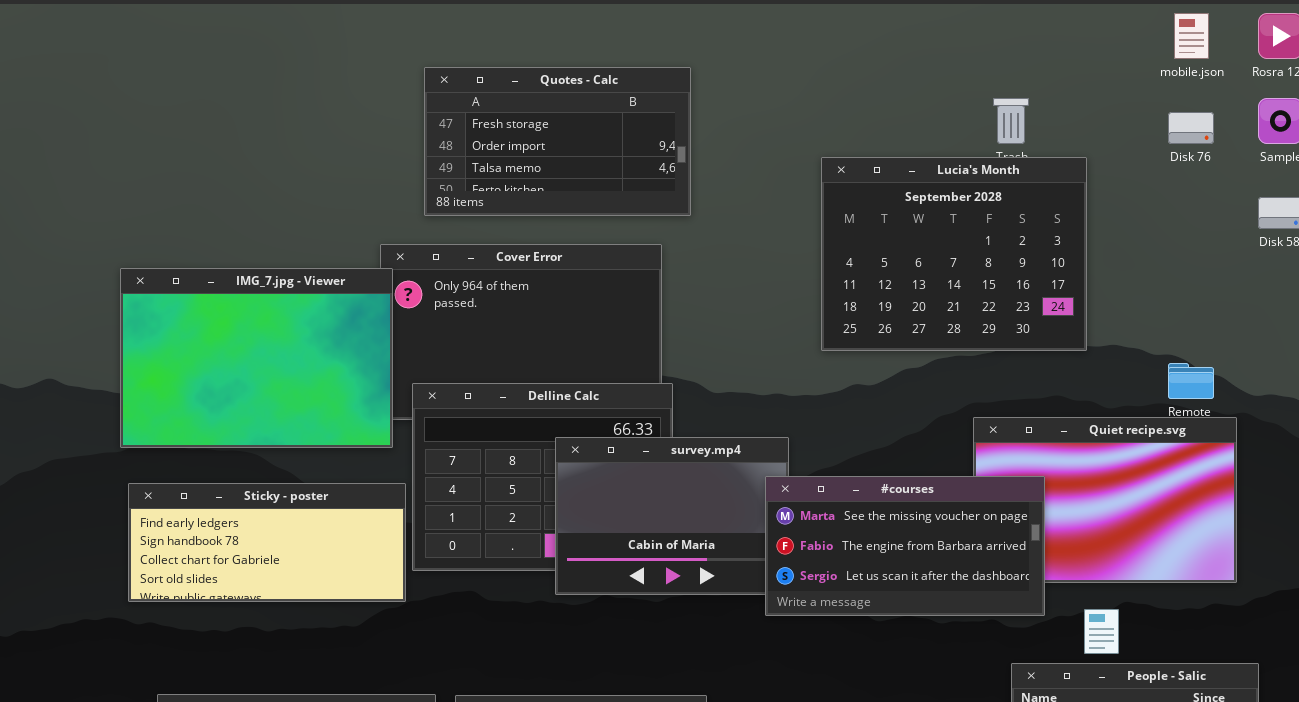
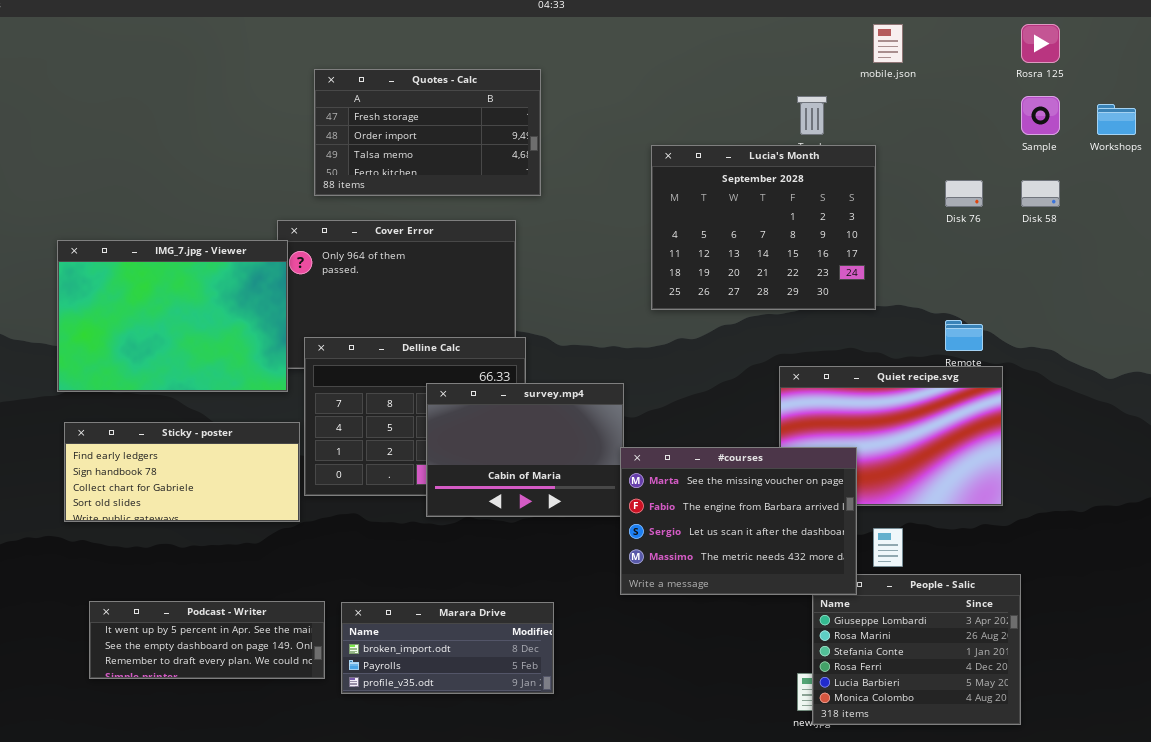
mobile.json: [1174,13,1209,59] -> [873,24,903,63], moved
Disk 76: [1168,112,1214,144] -> [945,180,983,207], moved
#courses: [765,476,1045,616] -> [620,447,857,595], moved, resized

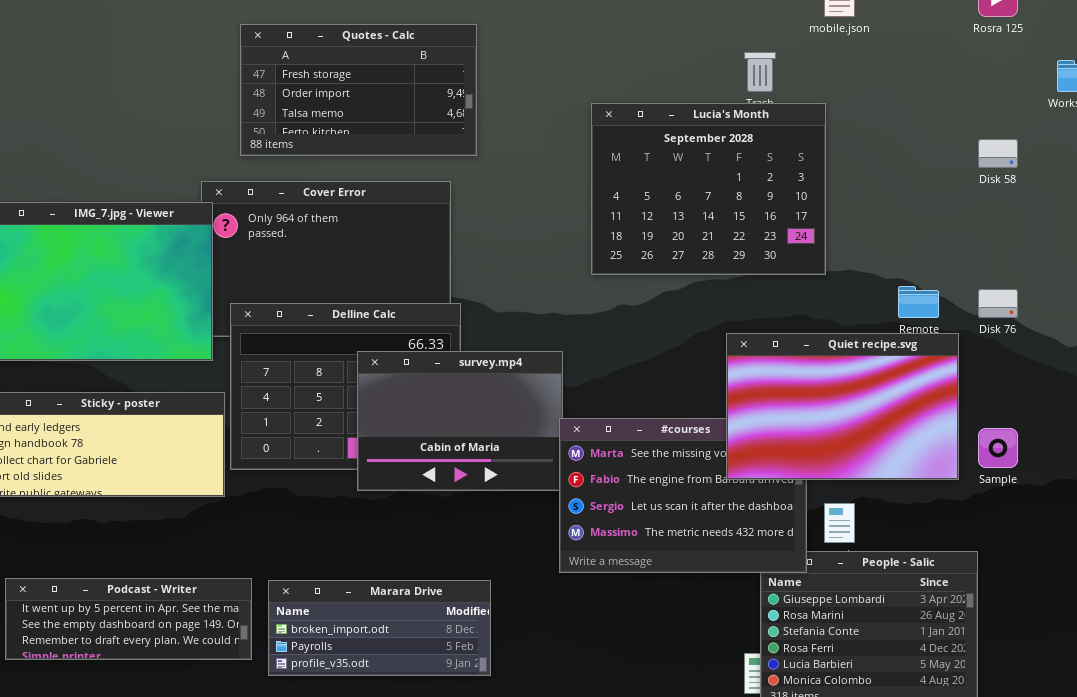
Sample: [1021,96,1060,135] -> [978,428,1018,468], moved
Disk 76: [945,180,983,207] -> [978,289,1018,318], moved
Quiet recipe.svg: [779,366,1003,506] -> [726,333,959,480], raised

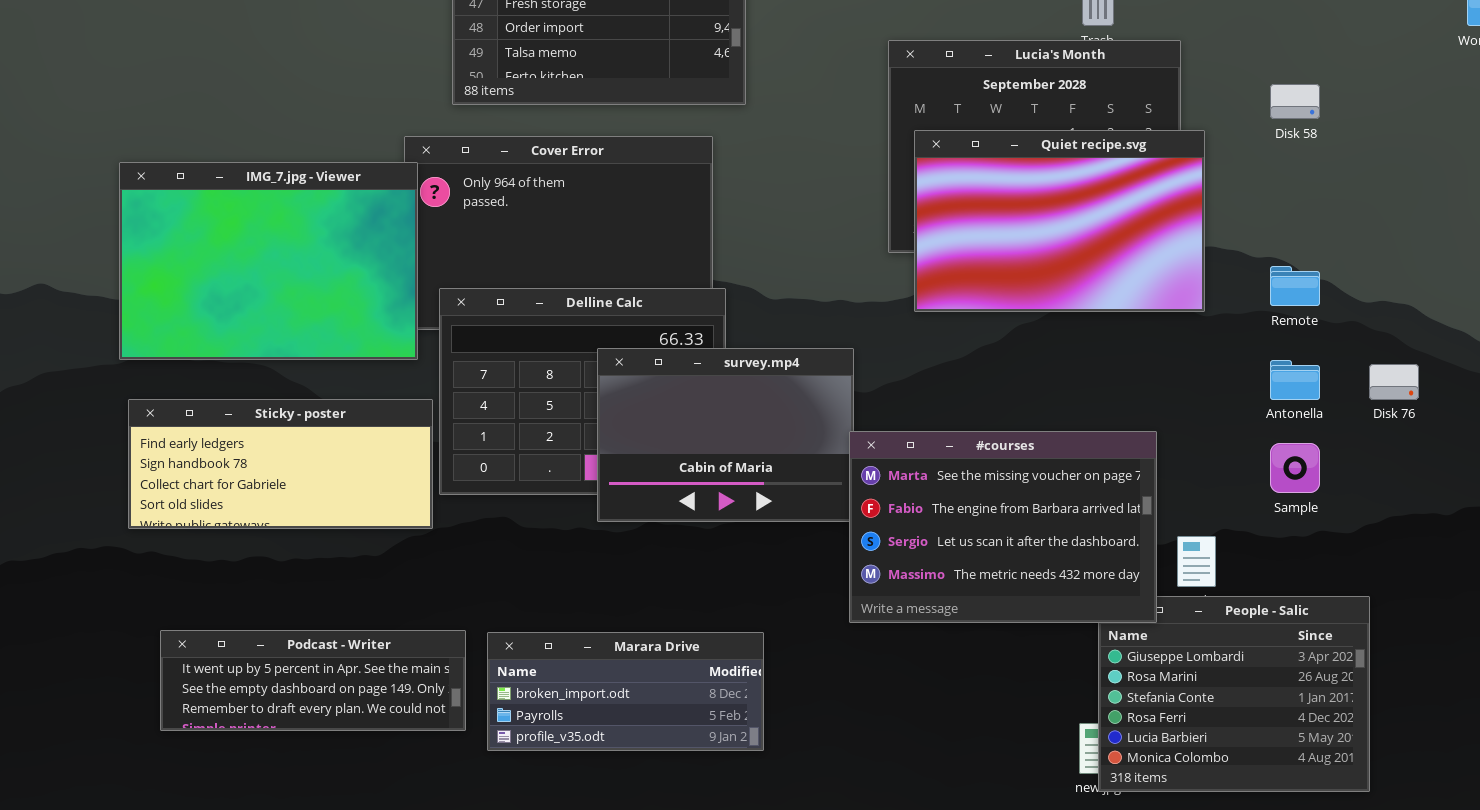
Disk 58: [978,139,1018,168] -> [1270,84,1320,119], moved
Disk 76: [978,289,1018,318] -> [1369,364,1419,400], moved
Quiet recipe.svg: [726,333,959,480] -> [914,130,1205,312], moved
Sample: [978,428,1018,468] -> [1270,443,1320,493], moved

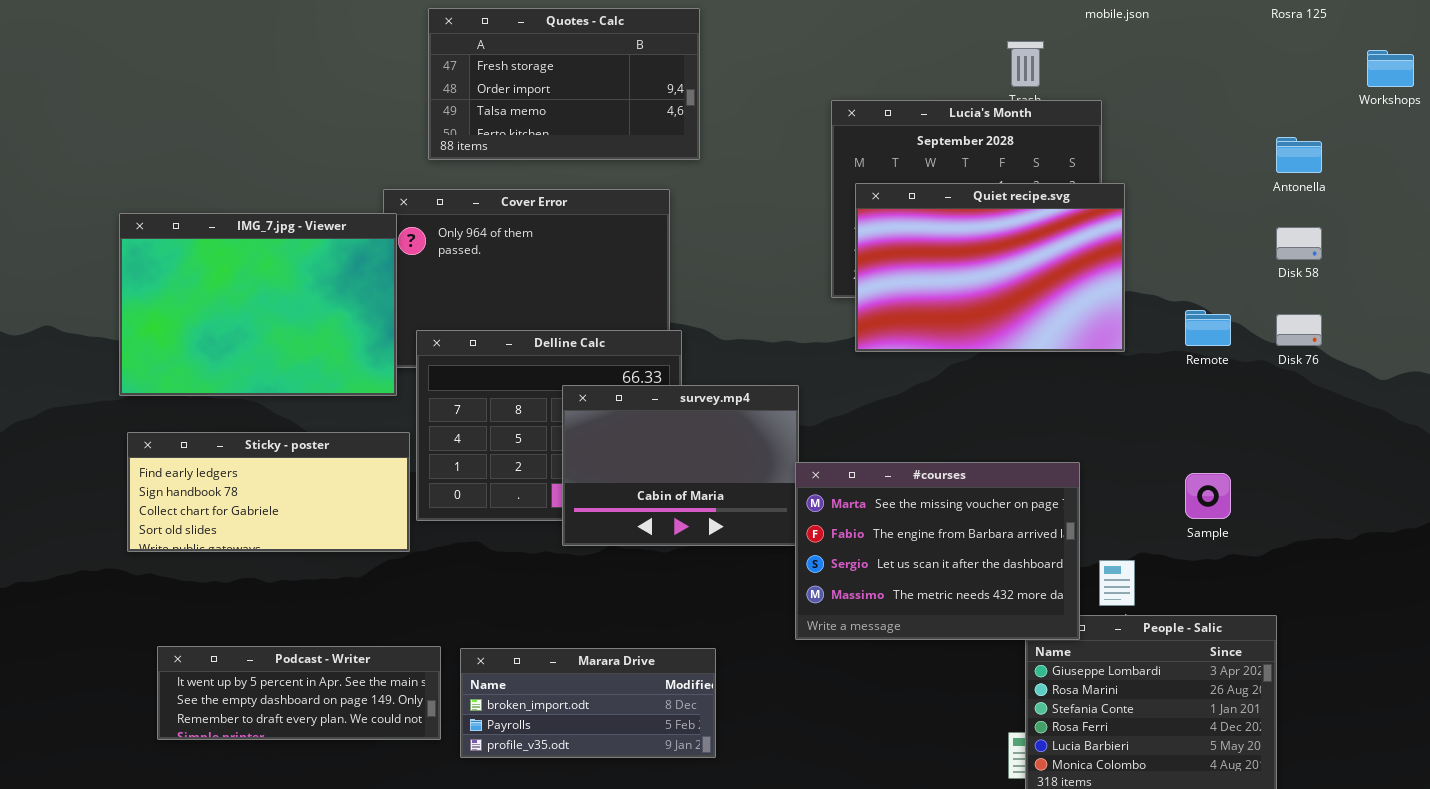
Disk 58: [1270,84,1320,119] -> [1276,227,1322,260], moved
Antonella: [1270,360,1320,400] -> [1276,137,1322,173], moved
Disk 76: [1369,364,1419,400] -> [1276,314,1322,346], moved

